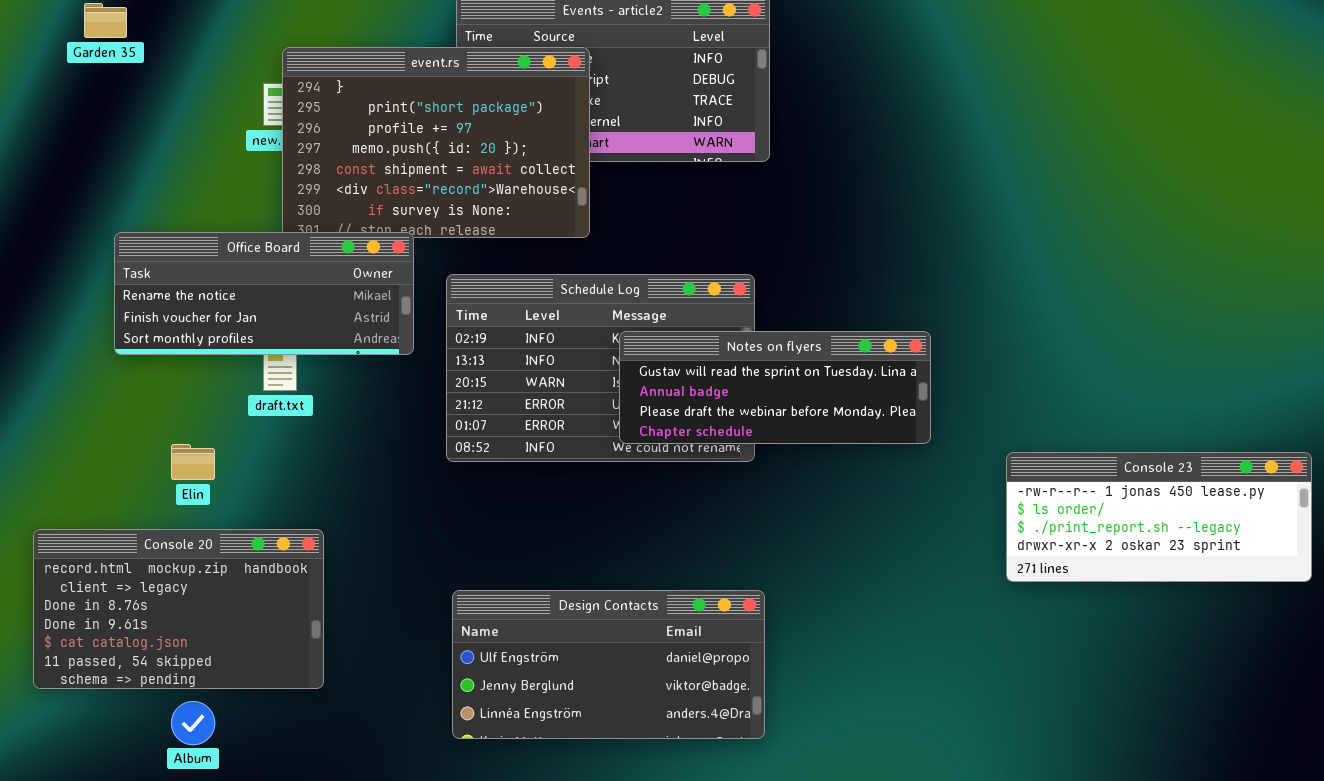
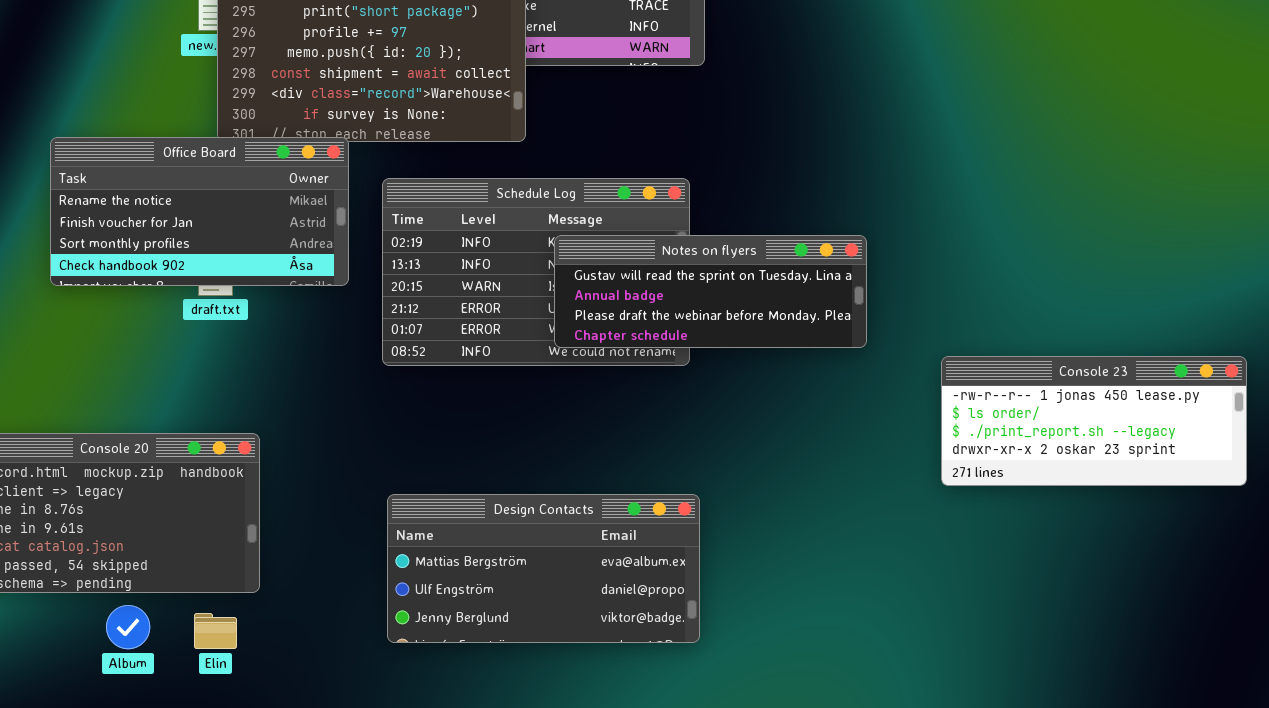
Office Board: [114,232,414,355] -> [50,137,349,286], resized
Elin: [171,444,215,480] -> [194,613,237,649], moved
Design Contacts: [452,590,765,739] -> [387,494,700,643], scrolled up 1 row

